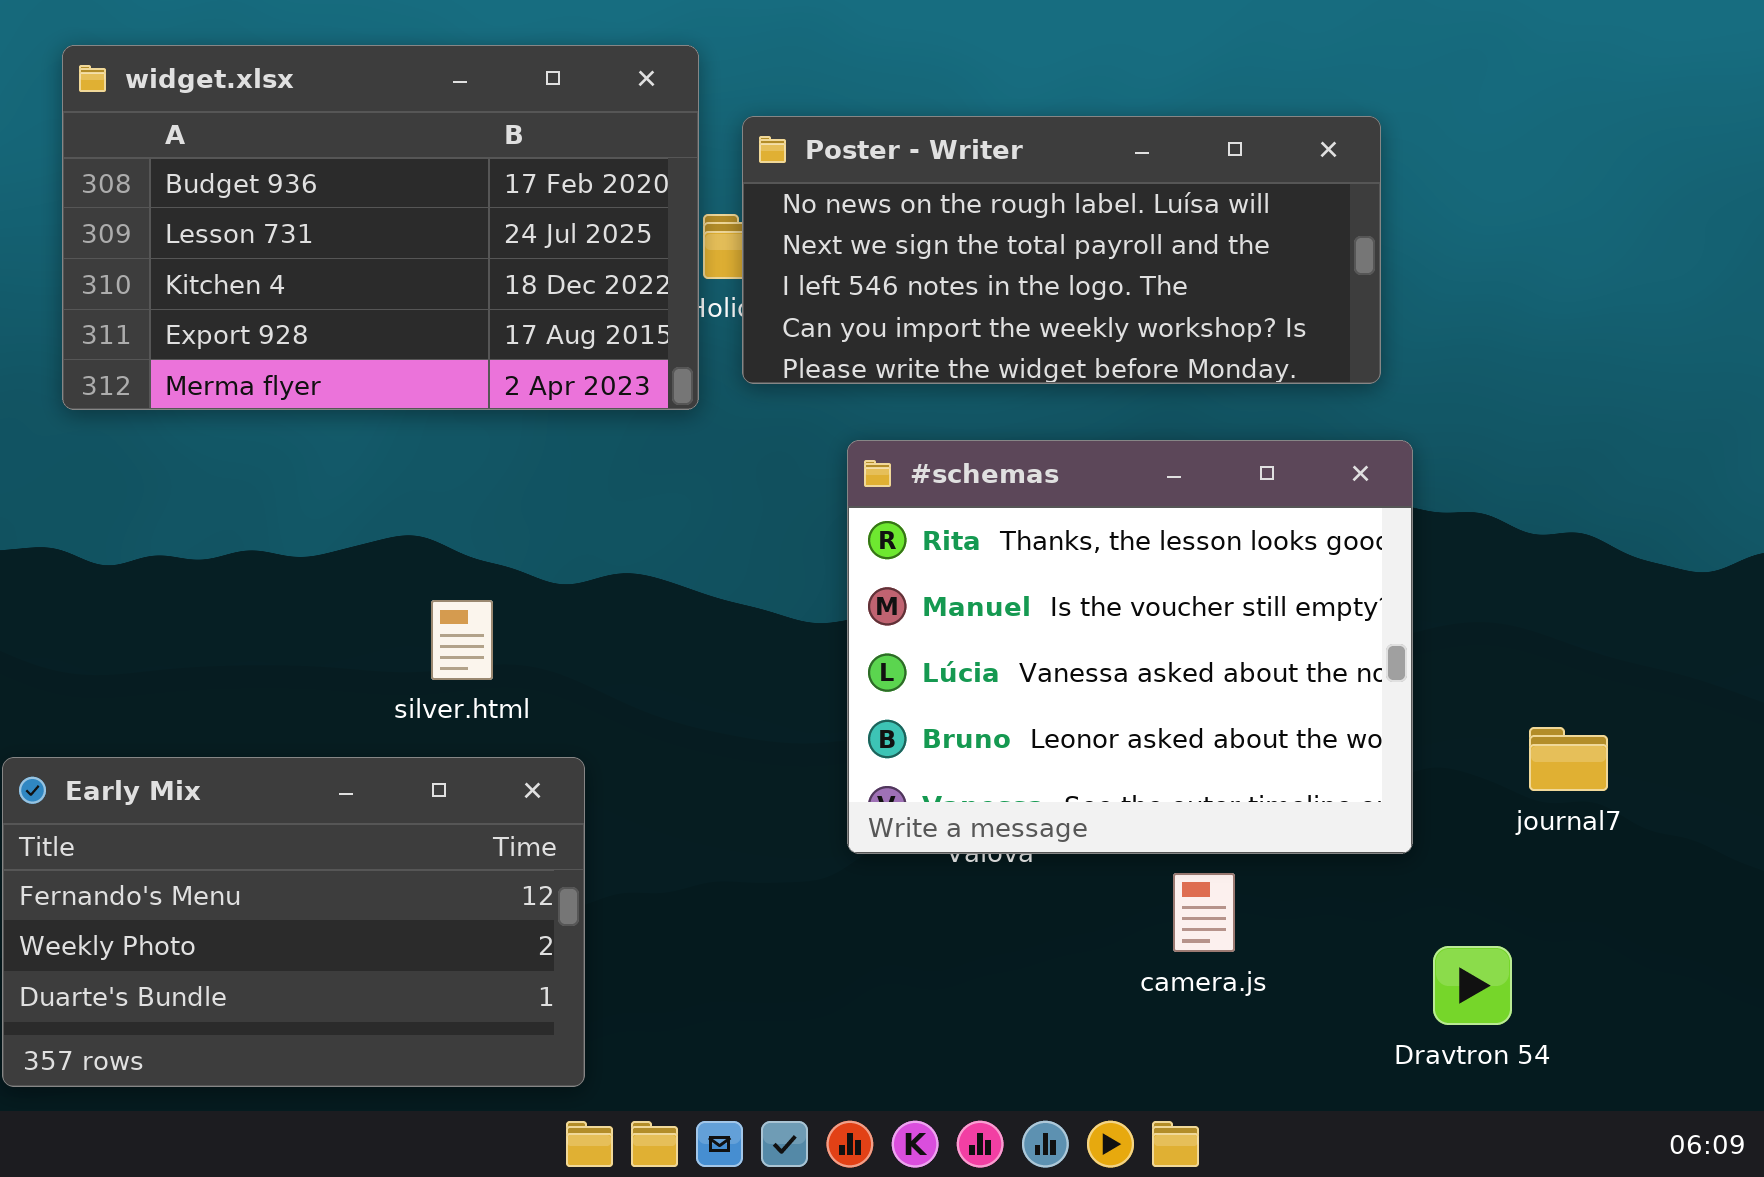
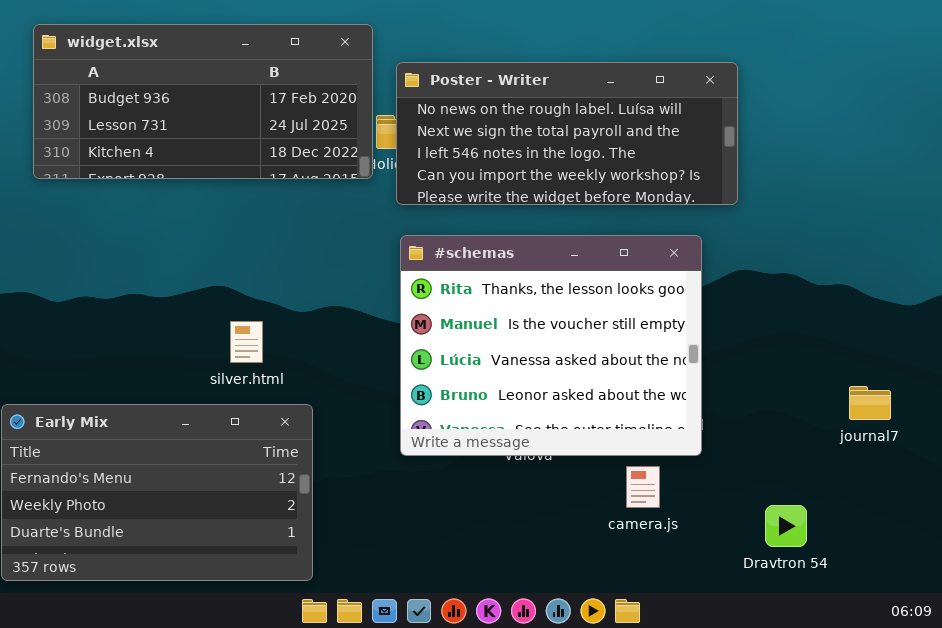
widget.xlsx: [62,45,699,410] -> [33,24,373,179], resized
#schemas: [847,440,1413,854] -> [400,235,702,456], moved
journal7: [1529,727,1608,791] -> [849,386,891,420], moved

